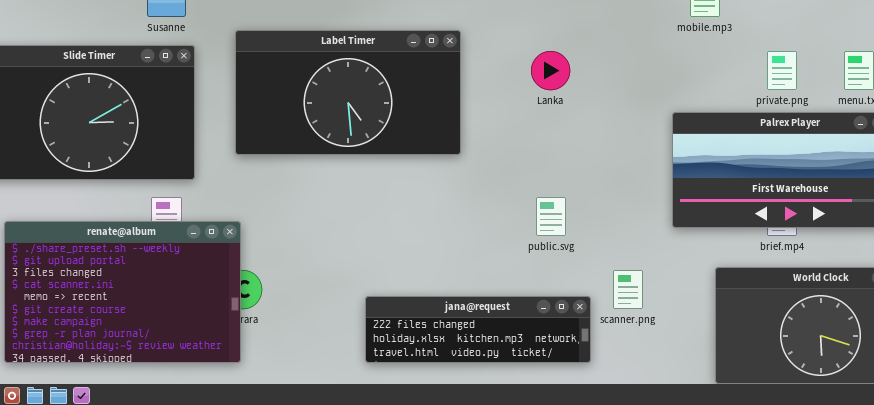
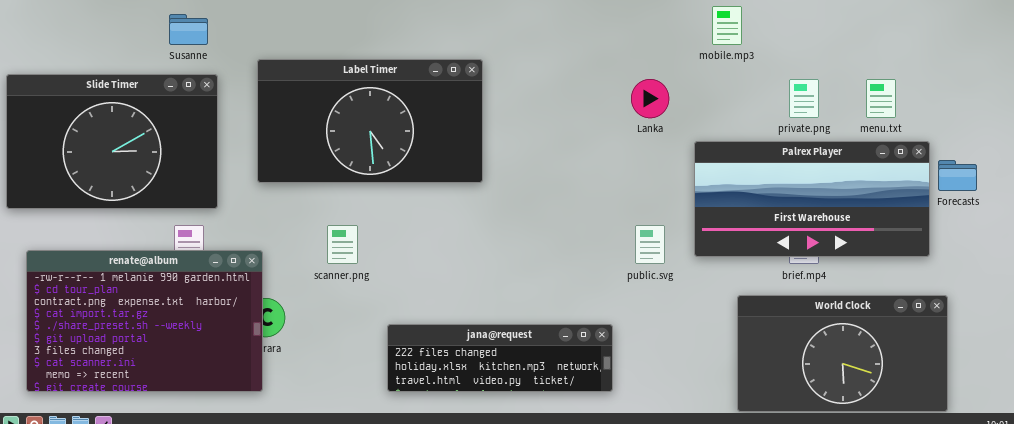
Lanka: [531,51,570,90] -> [631,79,669,118], moved
public.svg: [536,197,566,236] -> [635,225,665,264], moved
renate@album: [4,221,241,363] -> [26,250,263,392], scrolled up 4 rows
scanner.png: [613,270,643,309] -> [327,225,358,264], moved

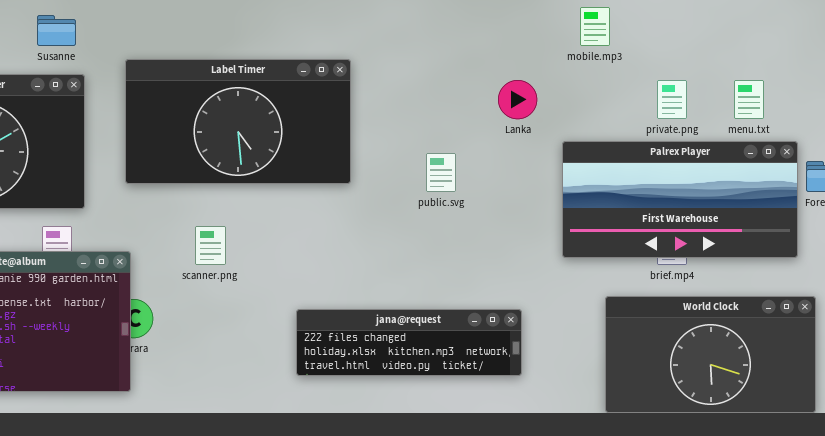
public.svg: [635,225,665,264] -> [426,153,456,192], moved
jana@request: [387,324,613,392] -> [296,309,522,376], moved

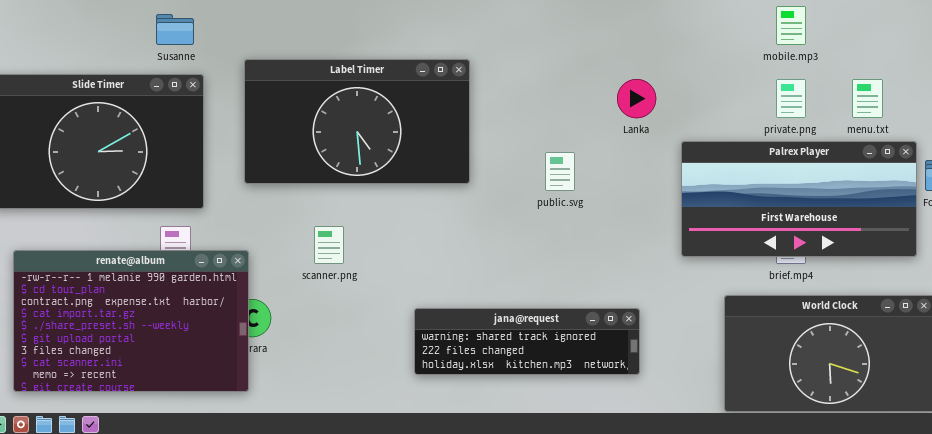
mobile.mp3: [580,7,610,46] -> [776,6,806,45], moved
jana@request: [296,309,522,376] -> [414,308,640,375], scrolled up 1 row

